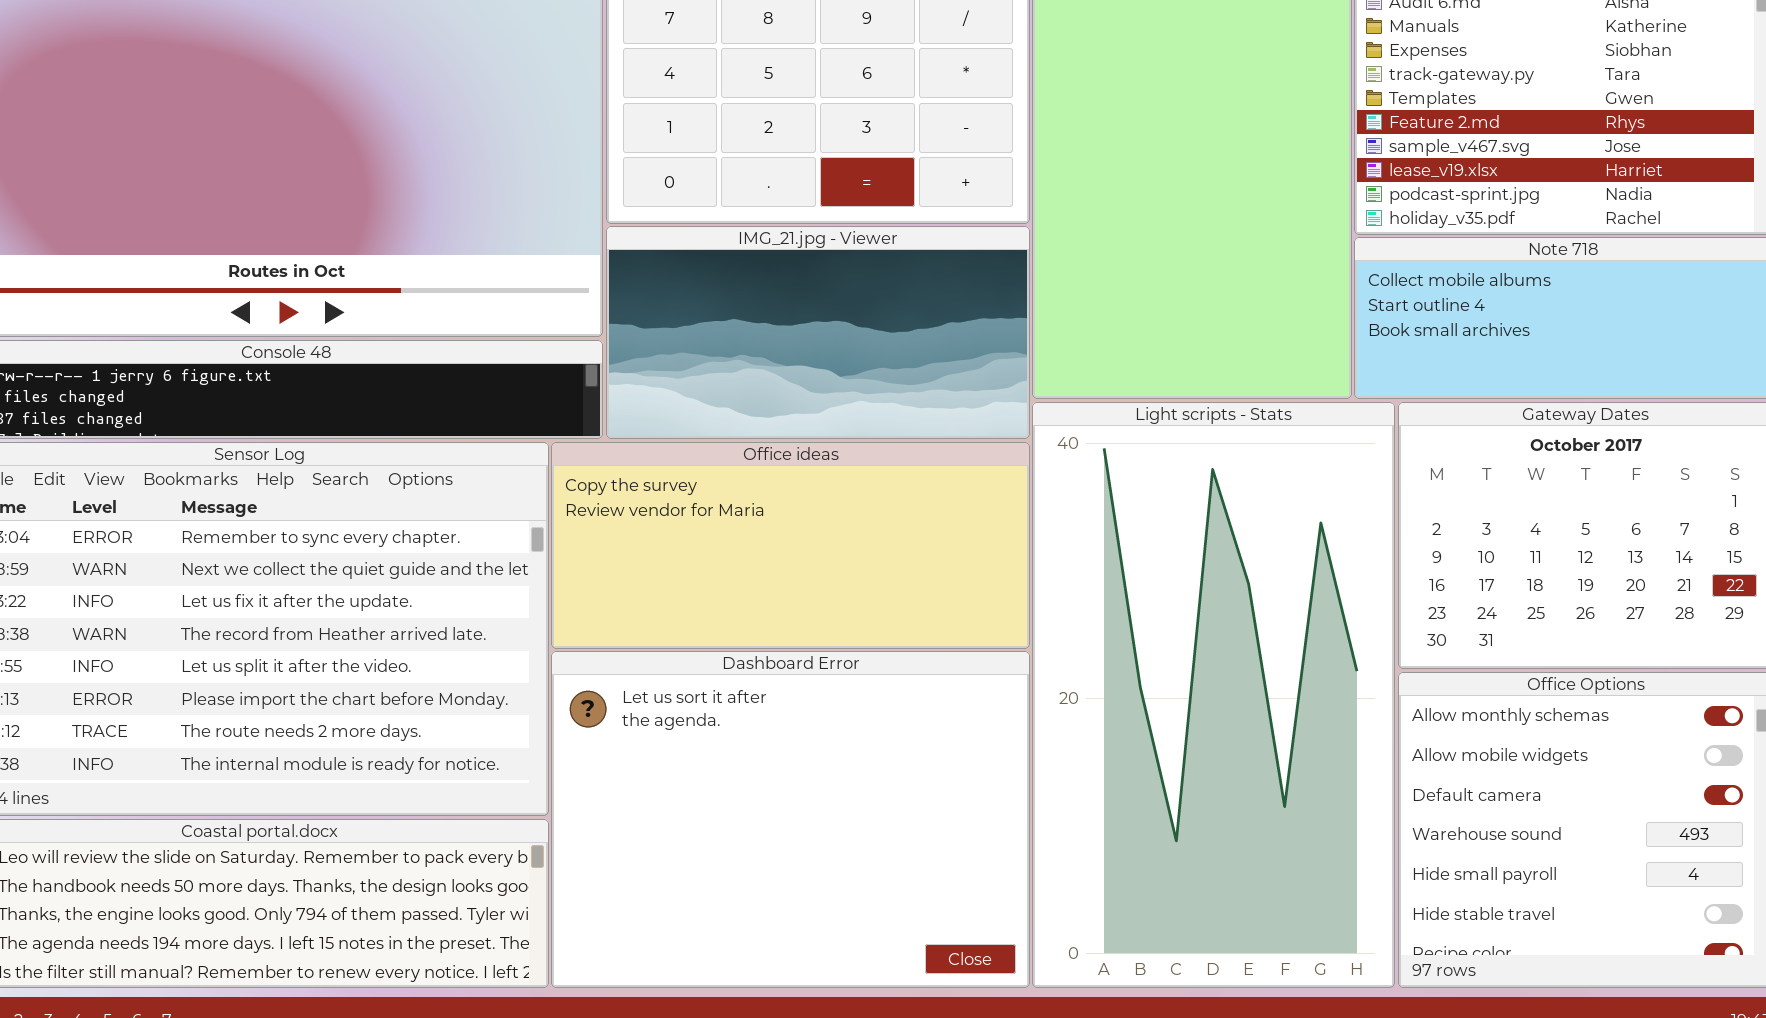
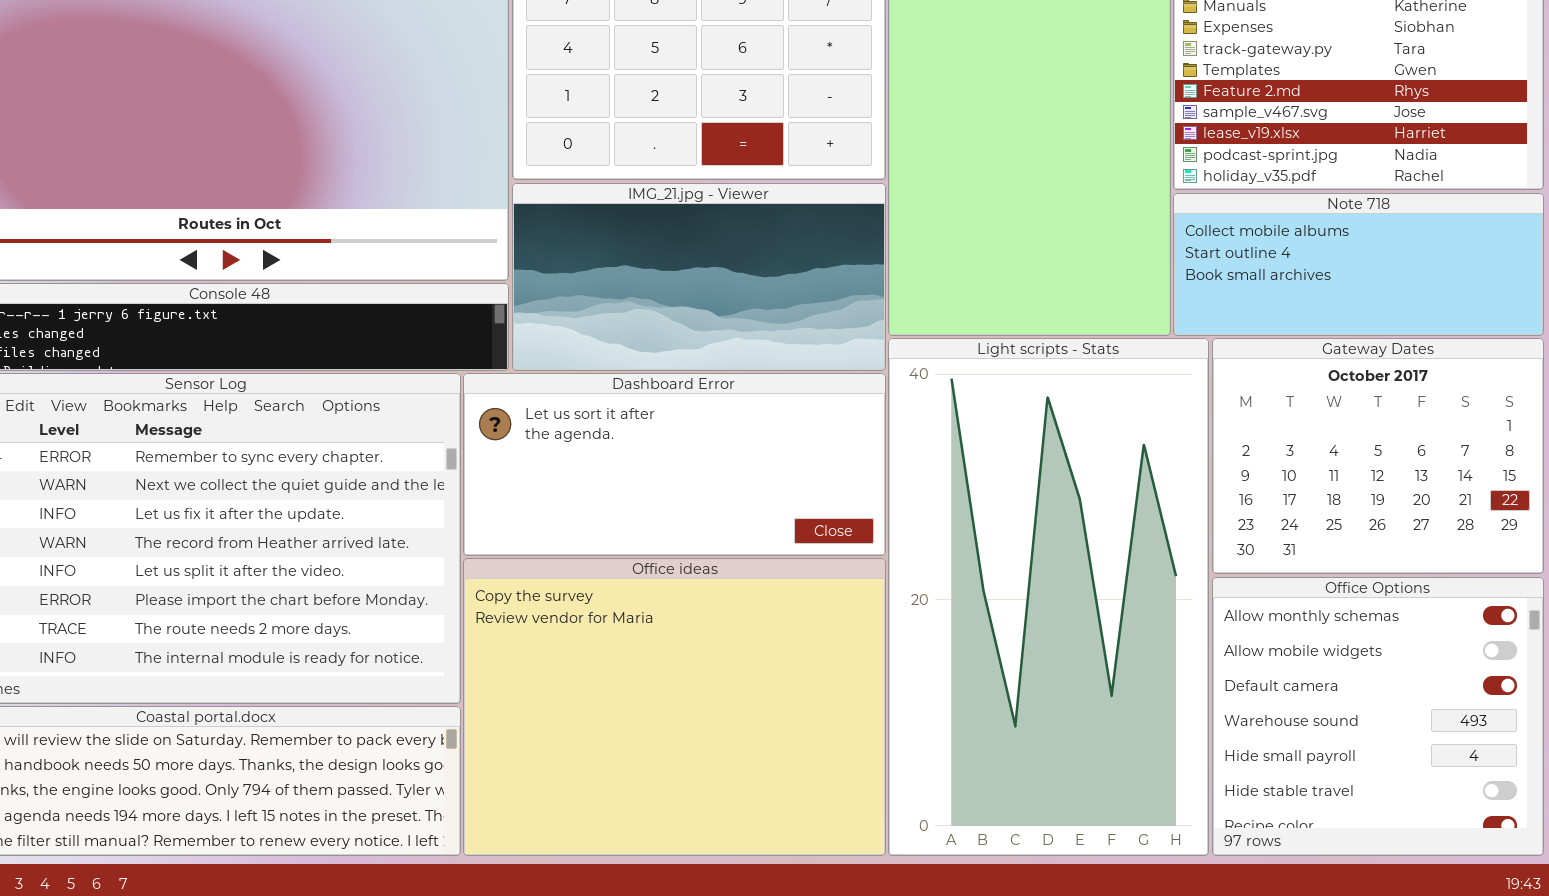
Office ideas: [551,442,1030,649] -> [463,558,886,856], moved, resized
Dashboard Error: [551,651,1030,988] -> [463,373,886,556], moved, resized

